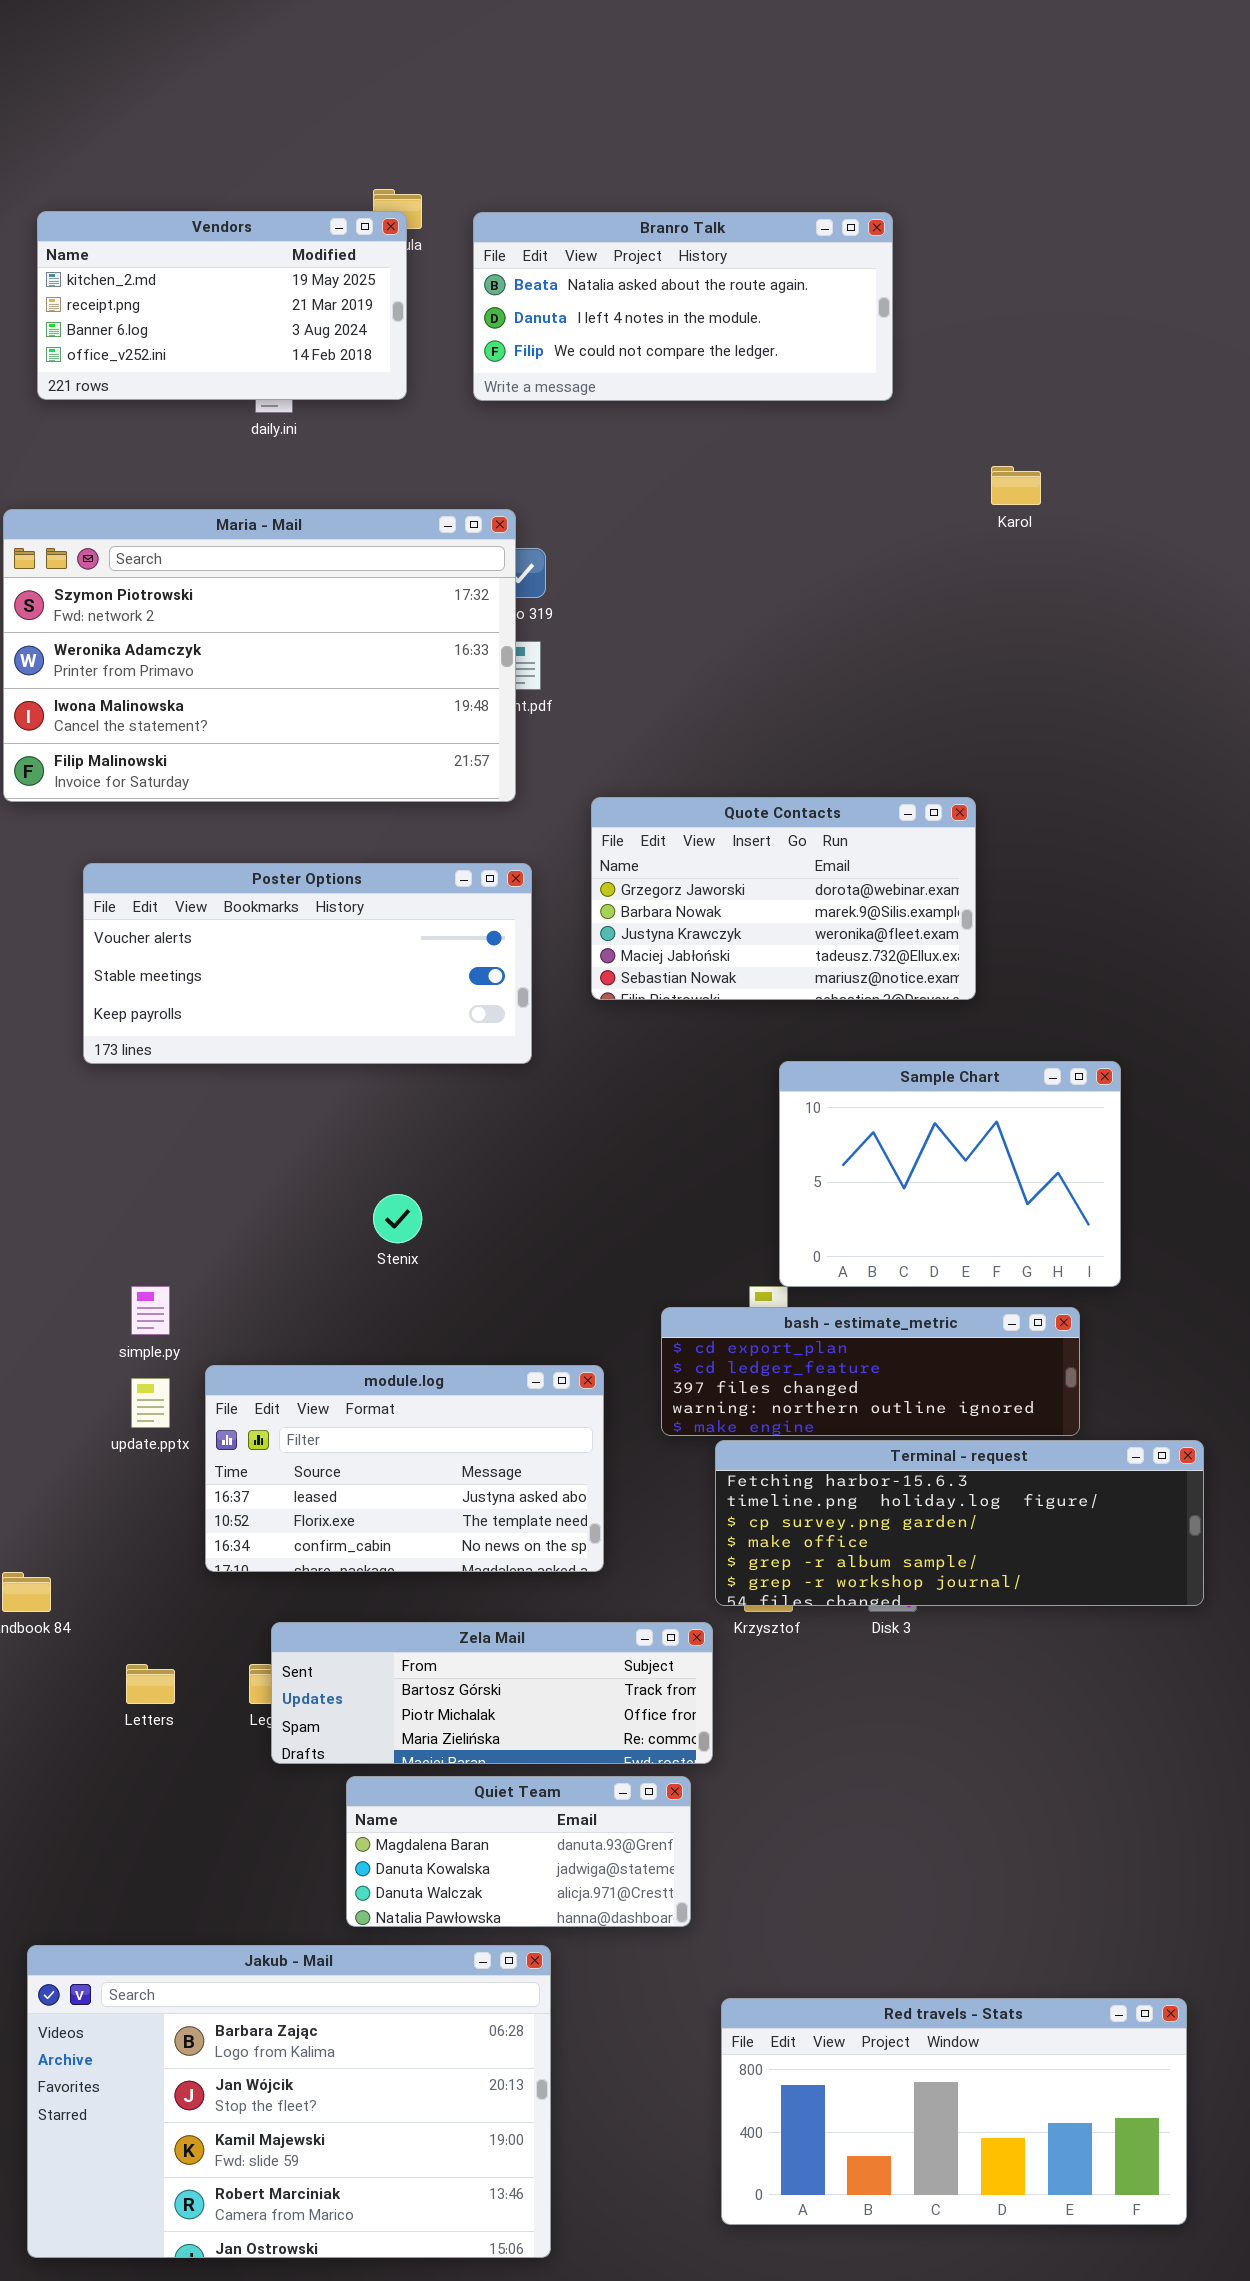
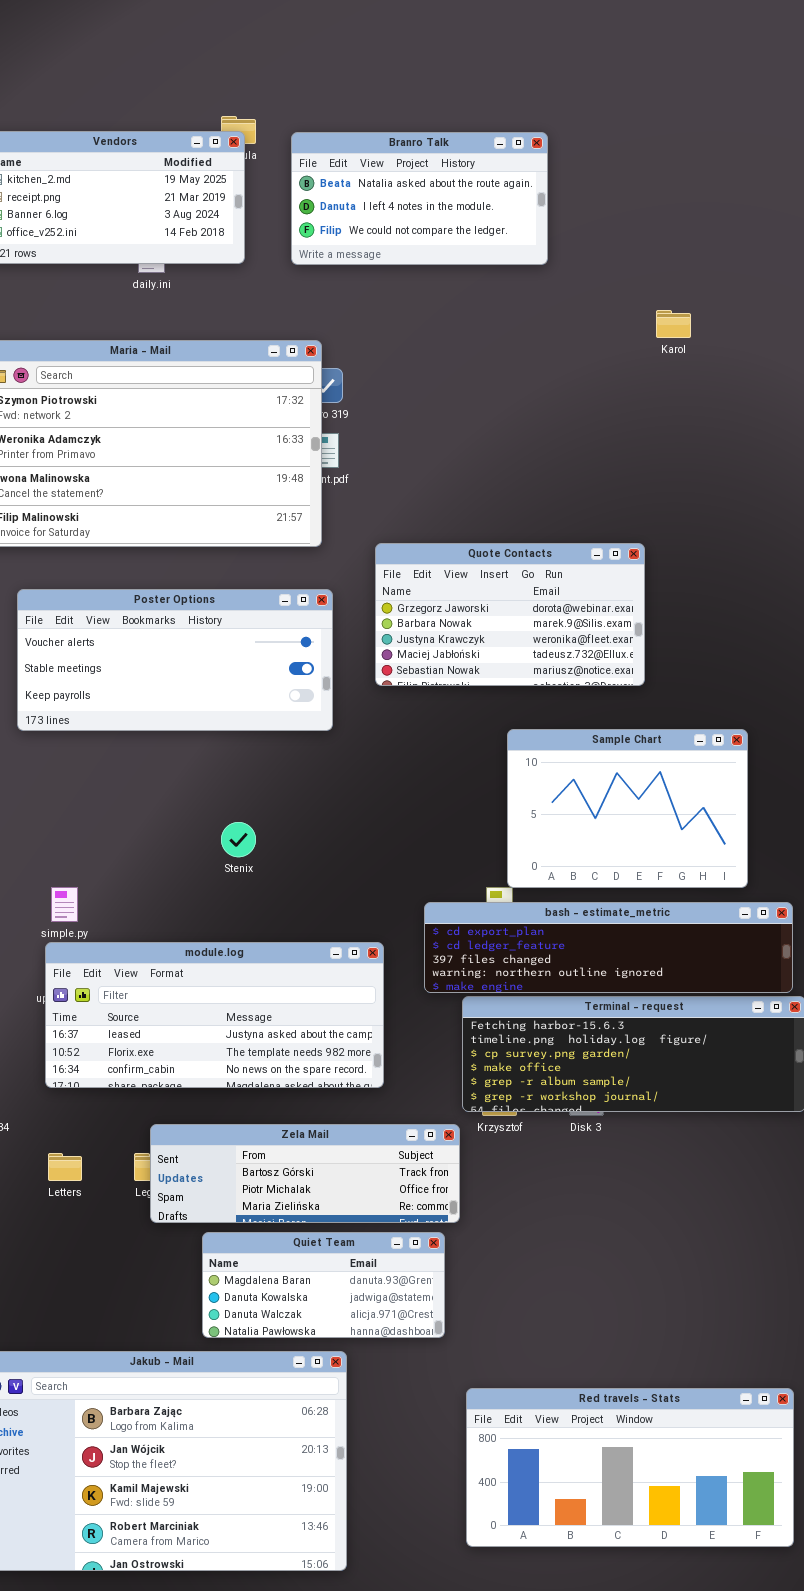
Branro Talk: [473,212,893,401] -> [291,132,548,265], resized
bash - estimate_metric: [661,1307,1080,1436] -> [424,902,793,993], resized
module.log: [205,1365,604,1572] -> [45,942,384,1088], resized

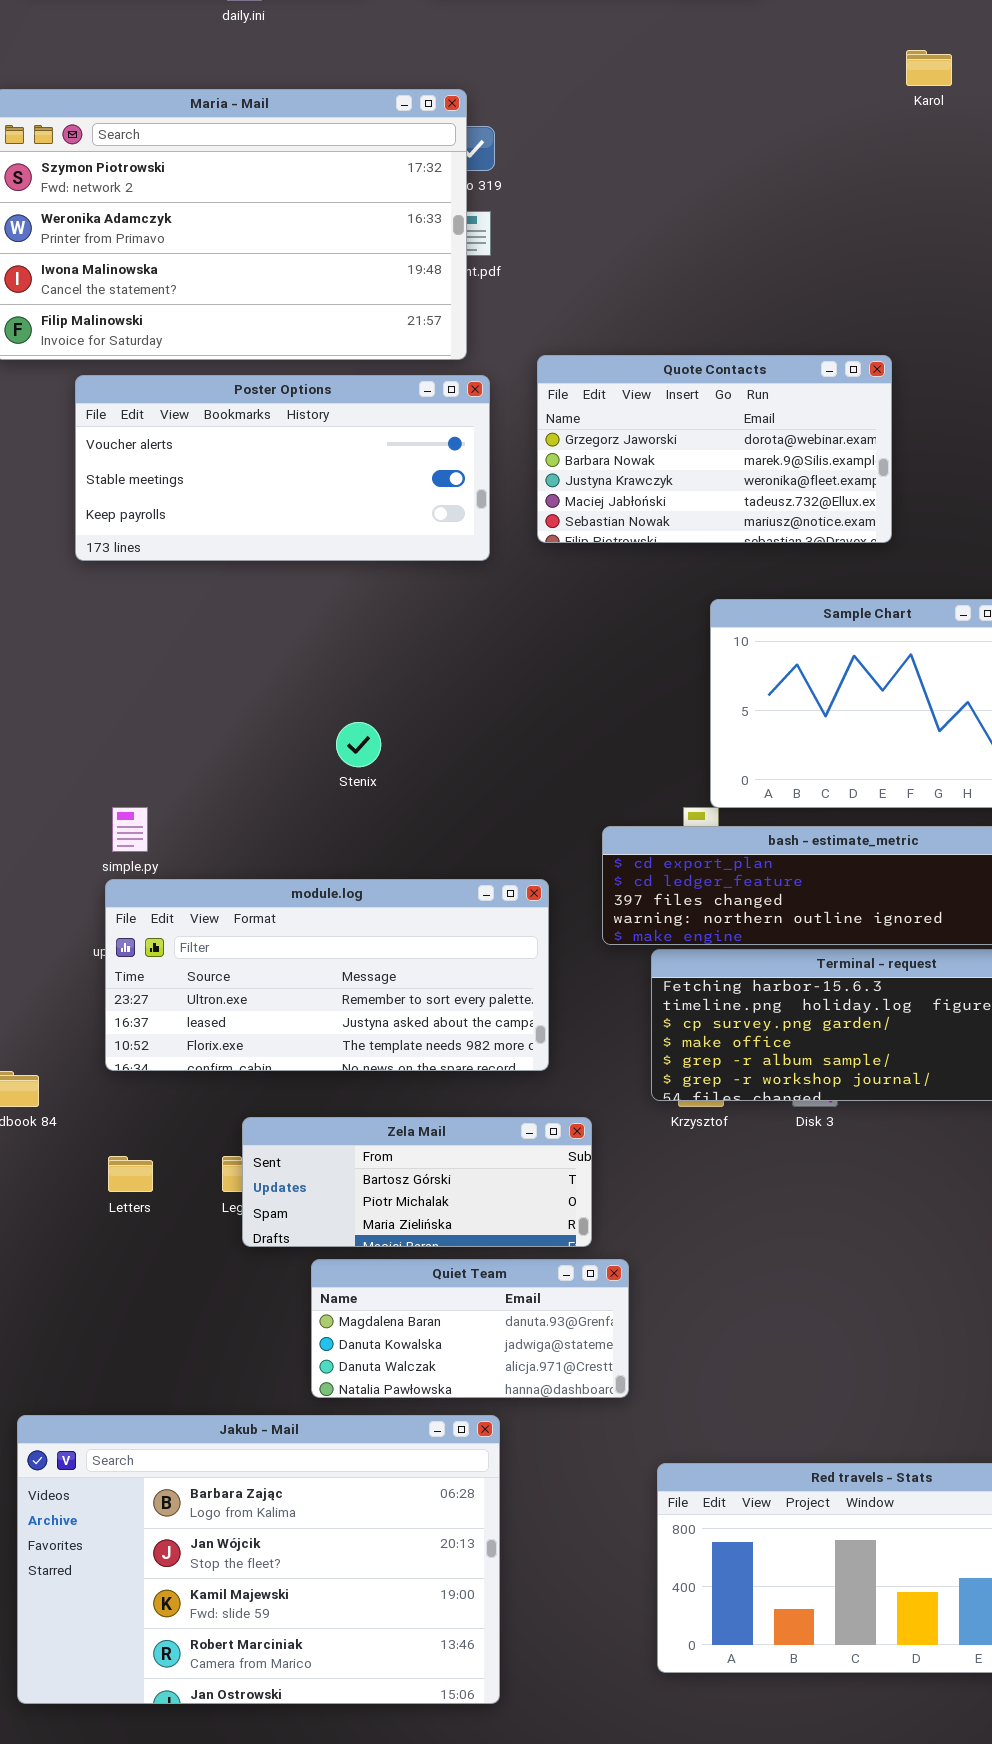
Poster Options: [17,589,333,731] -> [75,375,490,561], moved
module.log: [45,942,384,1088] -> [105,879,549,1071], scrolled up 1 row
Zela Mail: [150,1124,460,1223] -> [242,1117,592,1247], resized

